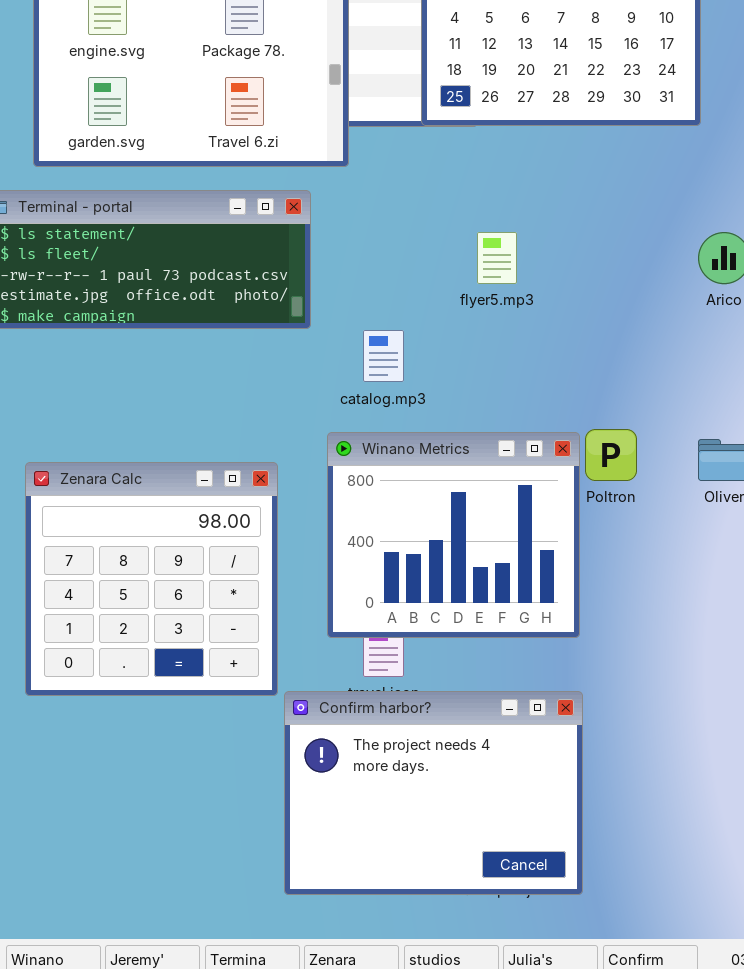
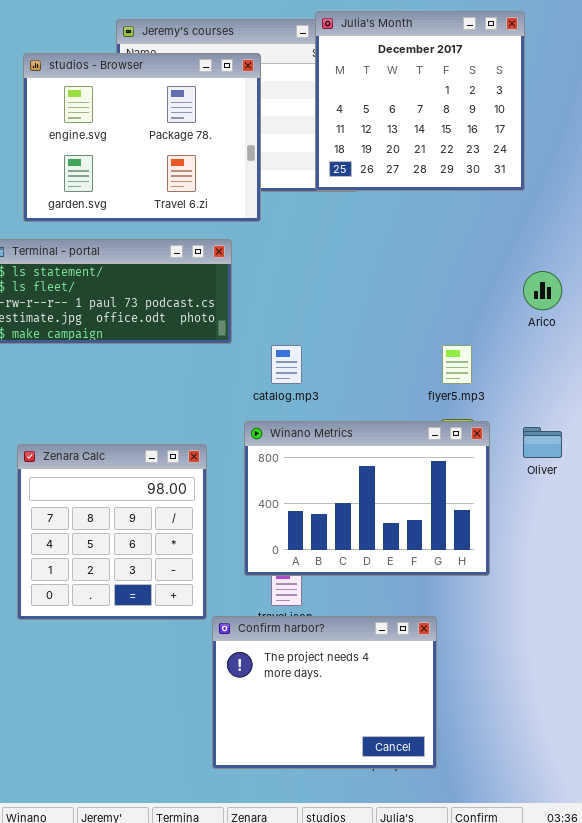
flyer5.mp3: [477,232,517,284] -> [442,345,472,384], moved
Winano Metrics: [327,432,580,638] -> [244,421,490,576], resized

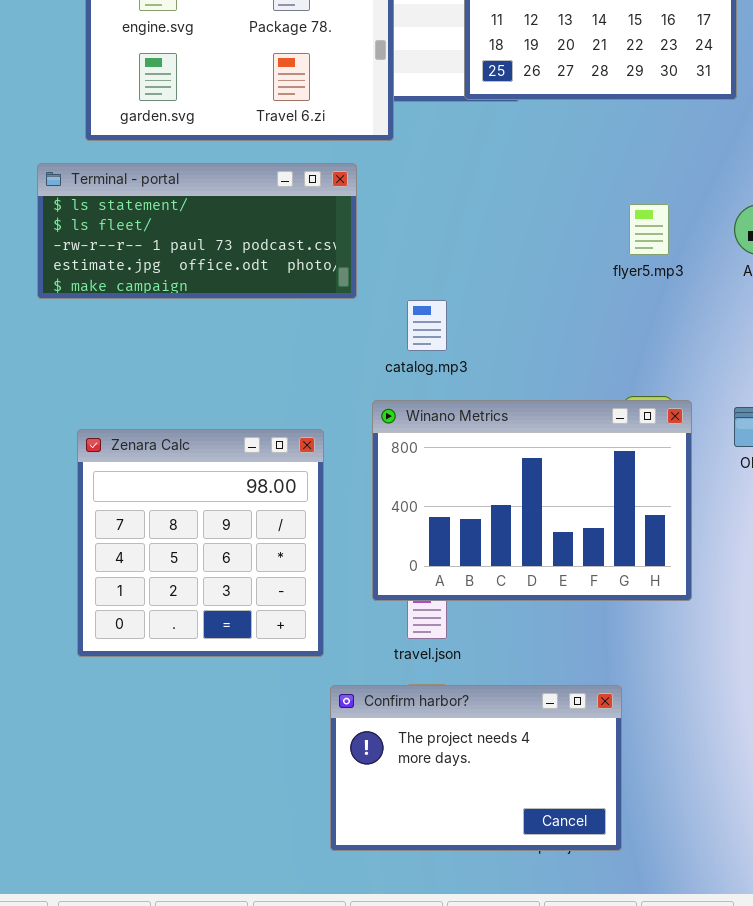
flyer5.mp3: [442,345,472,384] -> [629,204,669,255], moved
Confirm harbor?: [212,616,437,769] -> [330,685,622,851], resized

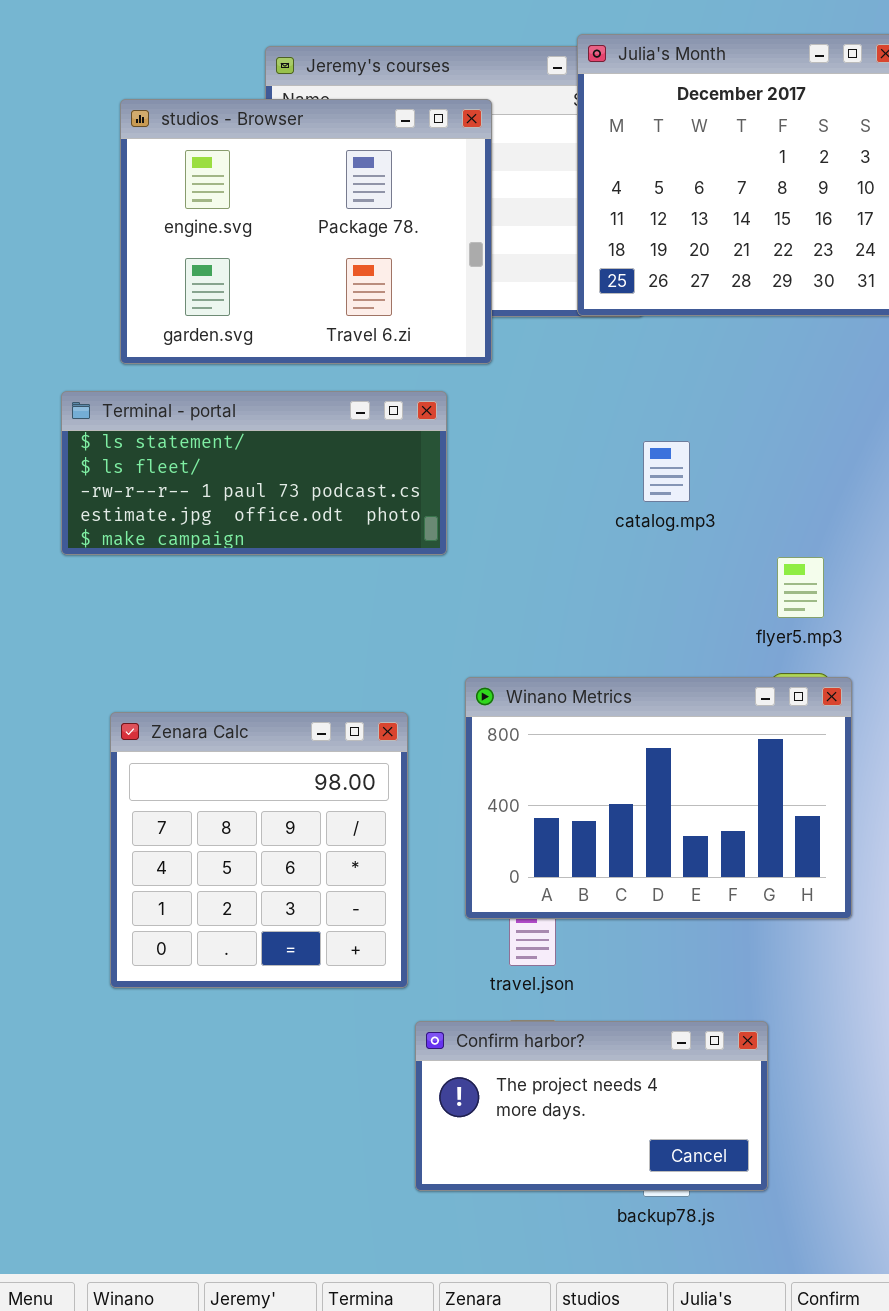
flyer5.mp3: [629,204,669,255] -> [777,557,824,618], moved
catalog.mp3: [407,300,447,351] -> [643,441,690,502], moved
Confirm harbor?: [330,685,622,851] -> [415,1021,768,1191], resized

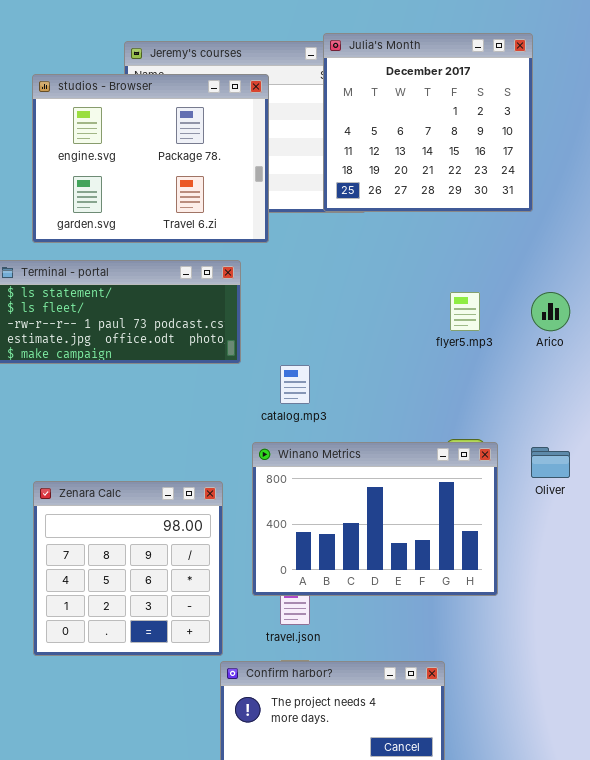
catalog.mp3: [643,441,690,502] -> [280,365,310,404], moved
flyer5.mp3: [777,557,824,618] -> [450,292,480,331], moved
Zenara Calc: [110,712,408,988] -> [33,481,223,656], moved

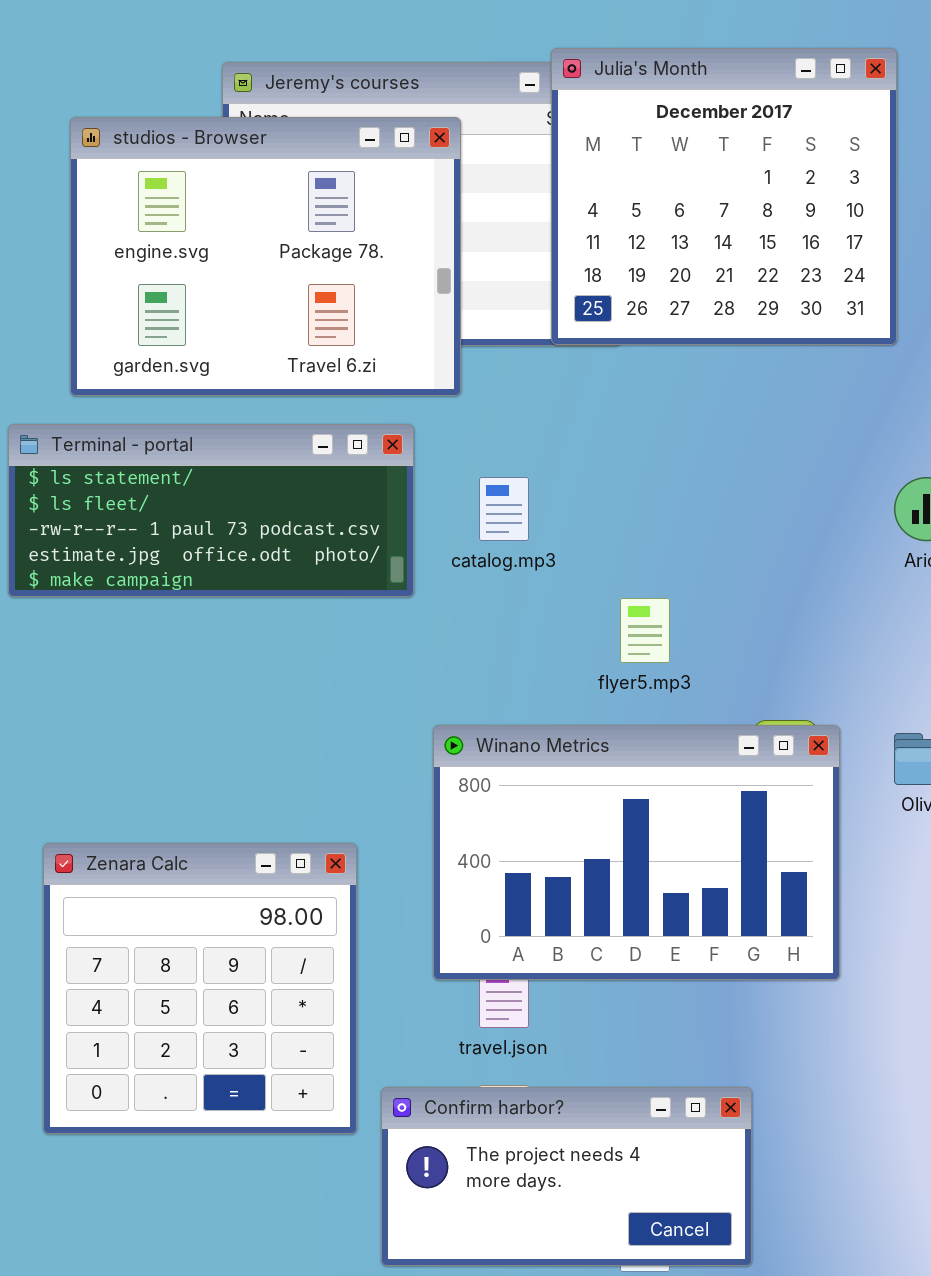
flyer5.mp3: [450,292,480,331] -> [620,598,670,663], moved
catalog.mp3: [280,365,310,404] -> [479,477,529,541], moved
Zenara Calc: [33,481,223,656] -> [43,843,357,1134], moved

